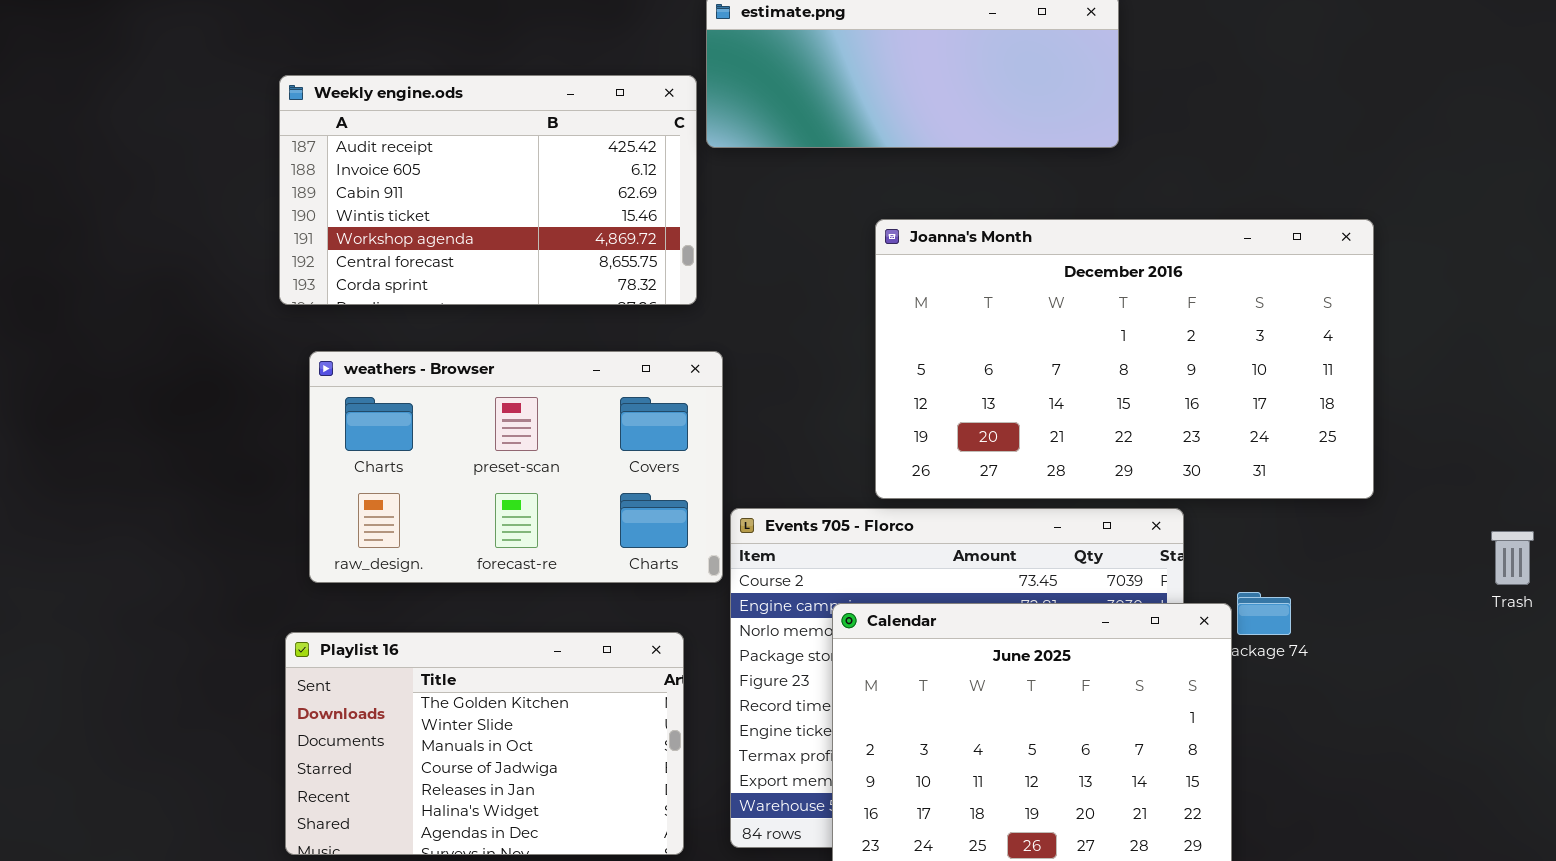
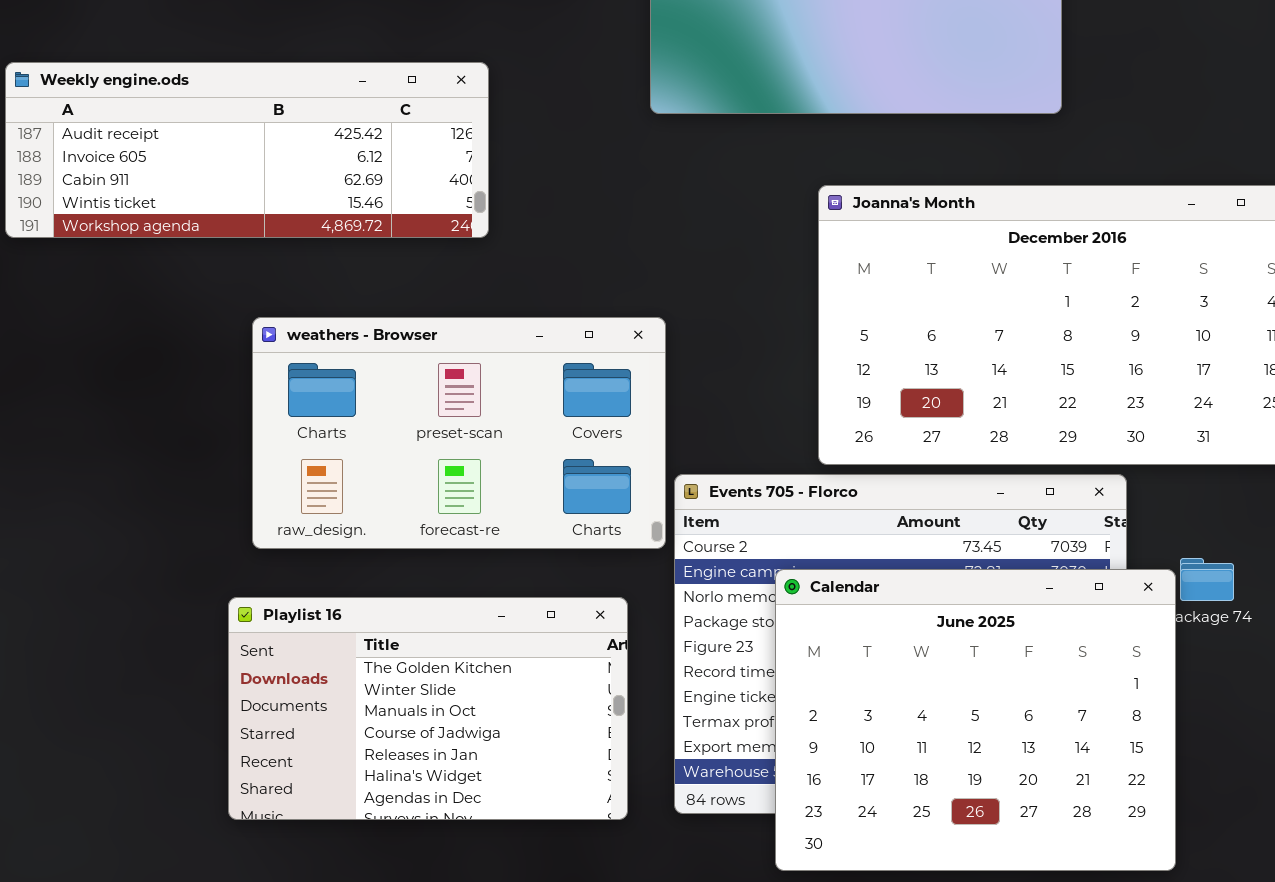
Weekly engine.ods: [279,75,697,305] -> [5,62,489,238], moved, resized

